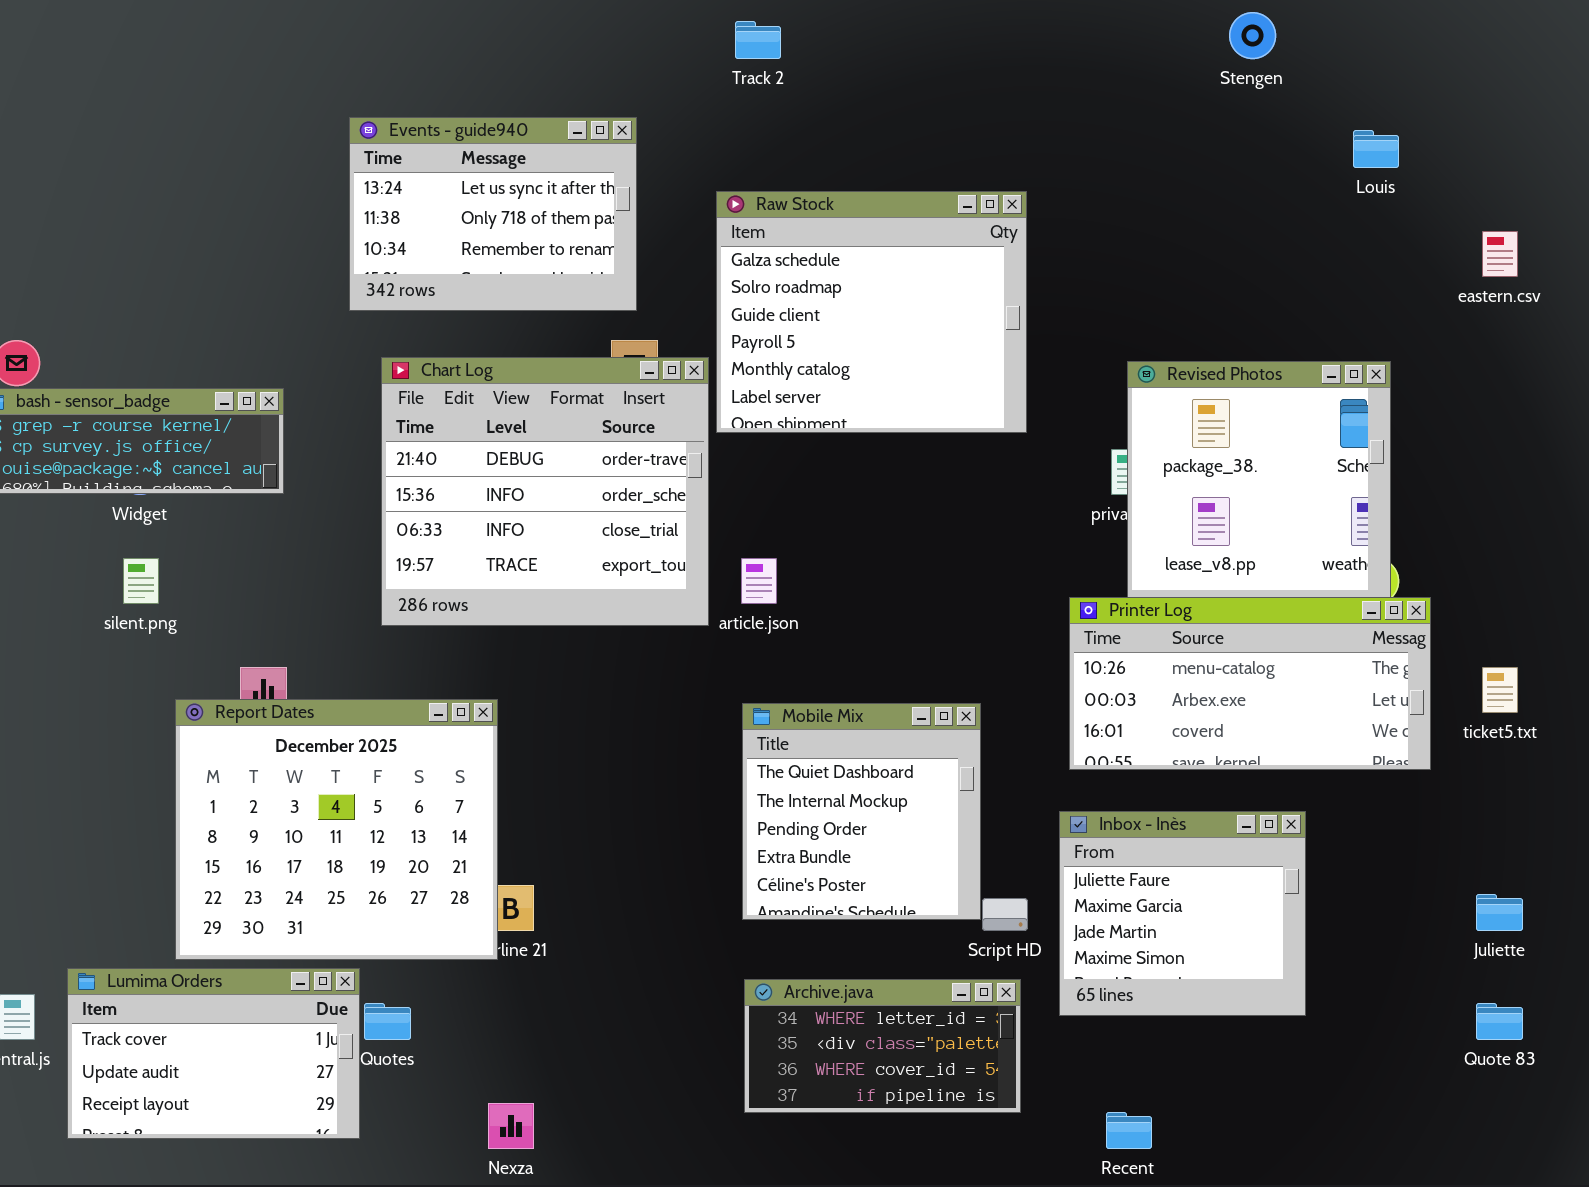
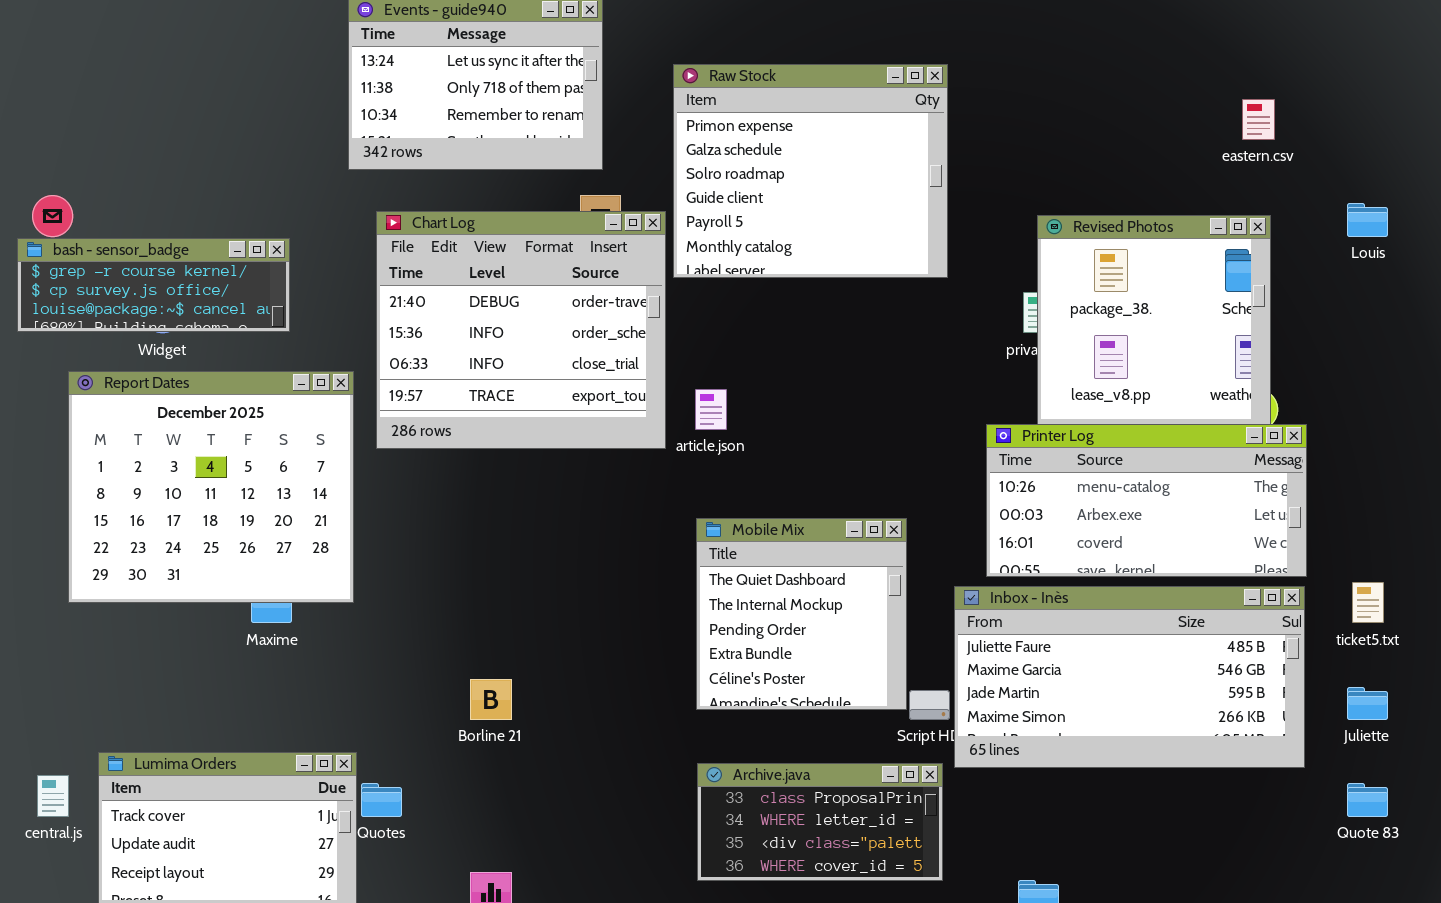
Louis: [1353,130,1399,168] -> [1347,203,1388,237], moved
Raw Stock: [716,191,1027,433] -> [673,64,948,278], scrolled up 1 row
eastern.csv: [1482,231,1518,277] -> [1242,99,1275,140], moved
ticket5.txt: [1482,667,1518,713] -> [1352,582,1384,623], moved
Report Dates: [175,699,498,960] -> [68,371,354,603], moved
Inbox - Inès: [1059,811,1306,1016] -> [954,586,1305,768], moved, resized
Archive.java: [744,979,1021,1113] -> [697,763,943,881], scrolled up 1 row

